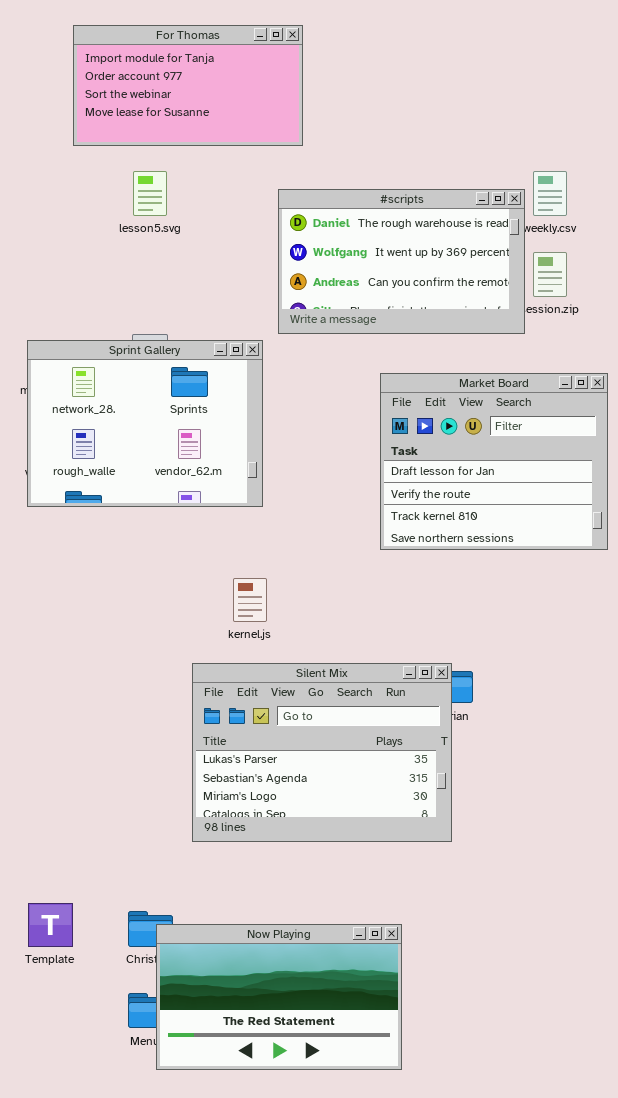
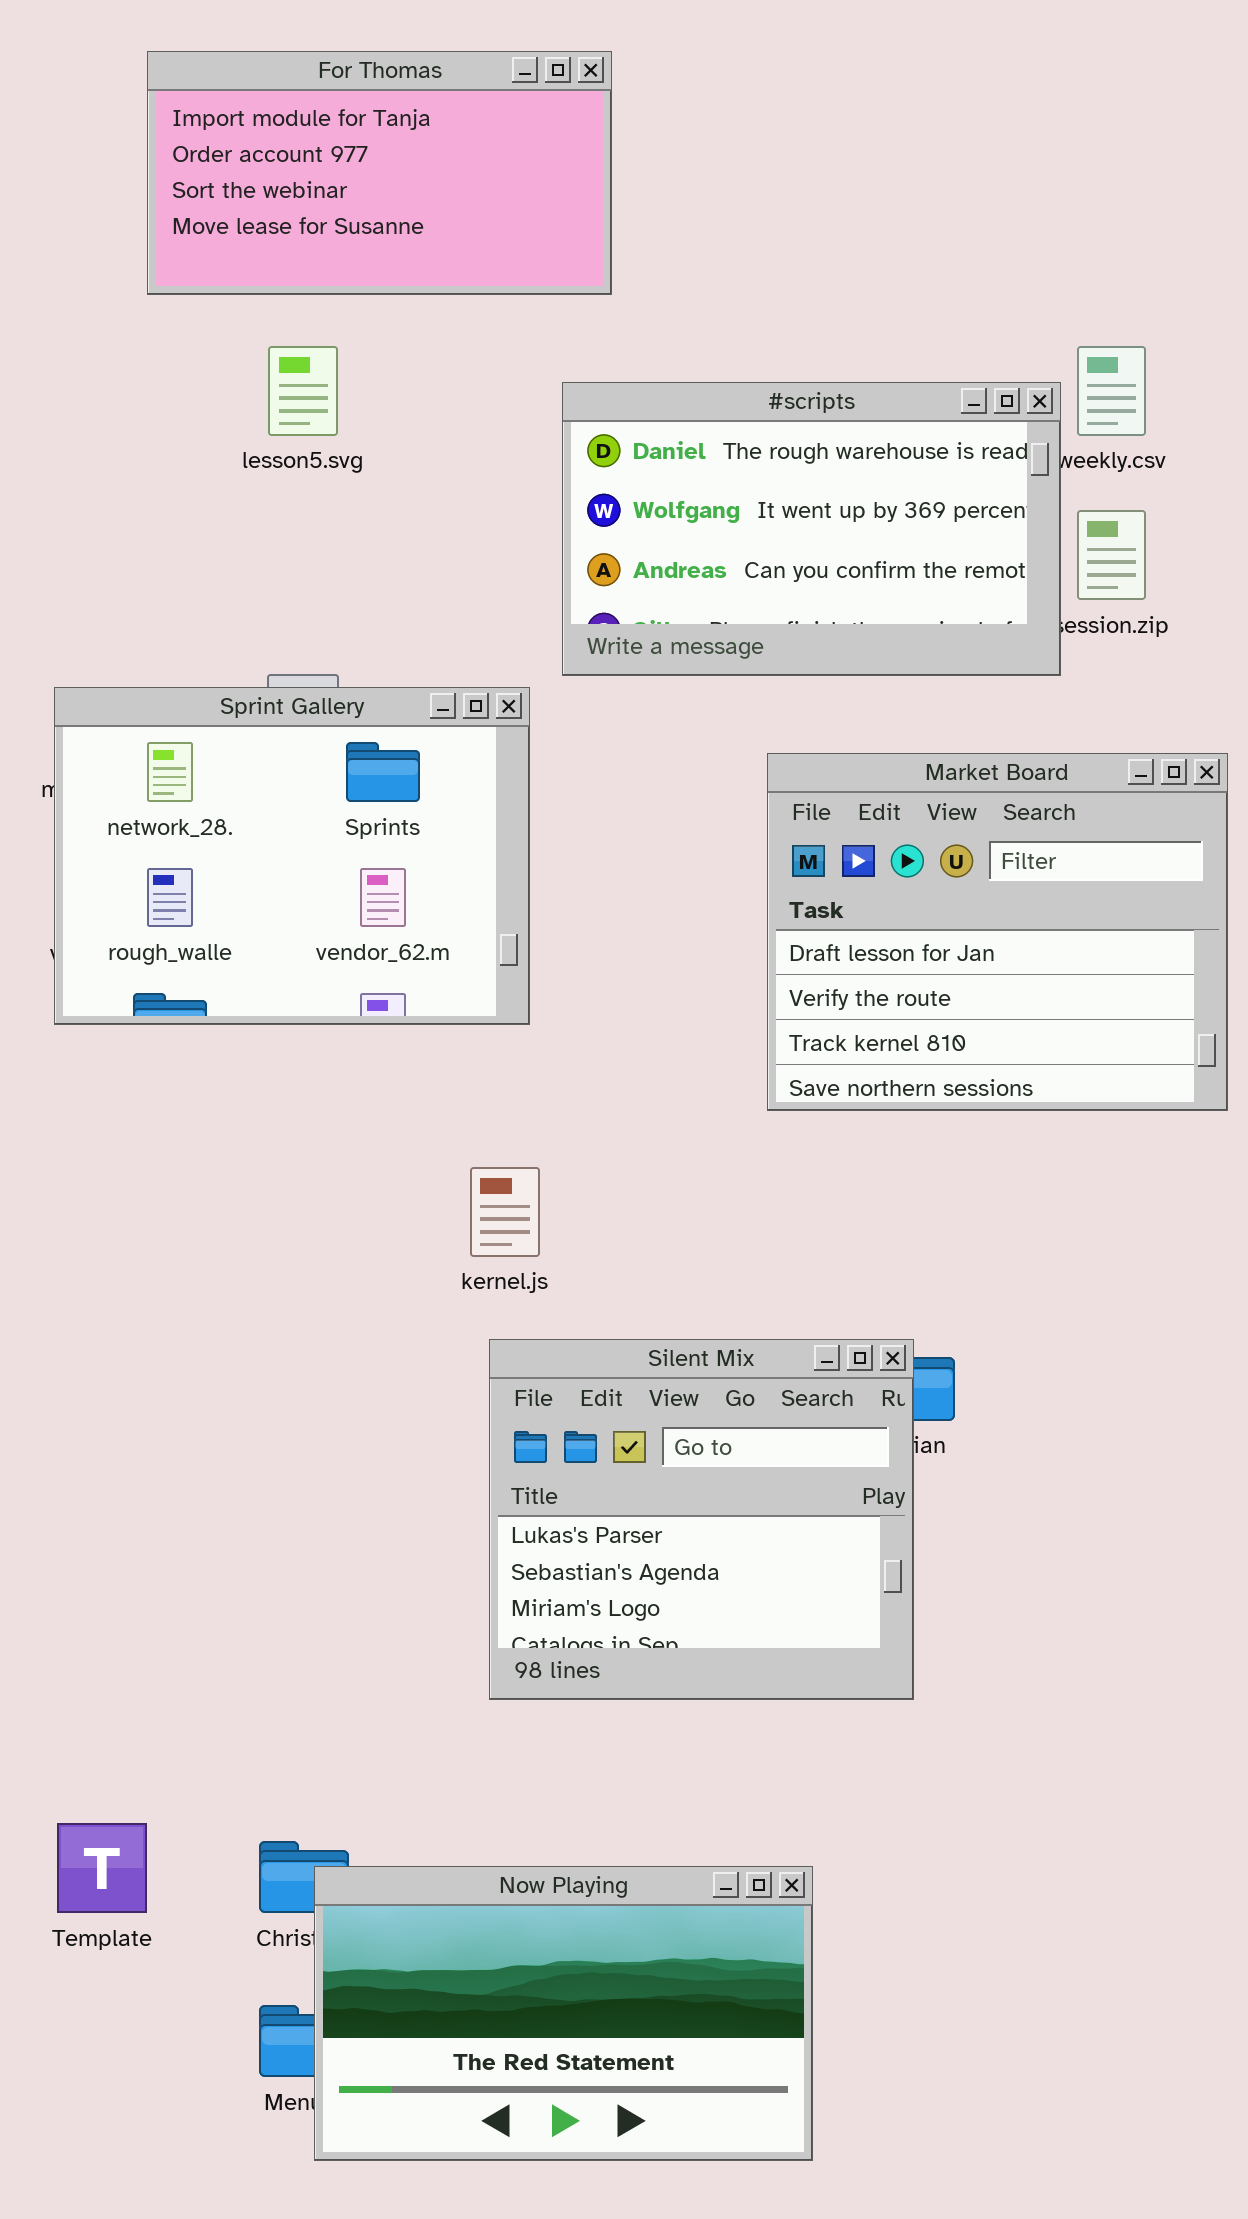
Silent Mix: [192,663,452,842] -> [489,1339,914,1700], resized

